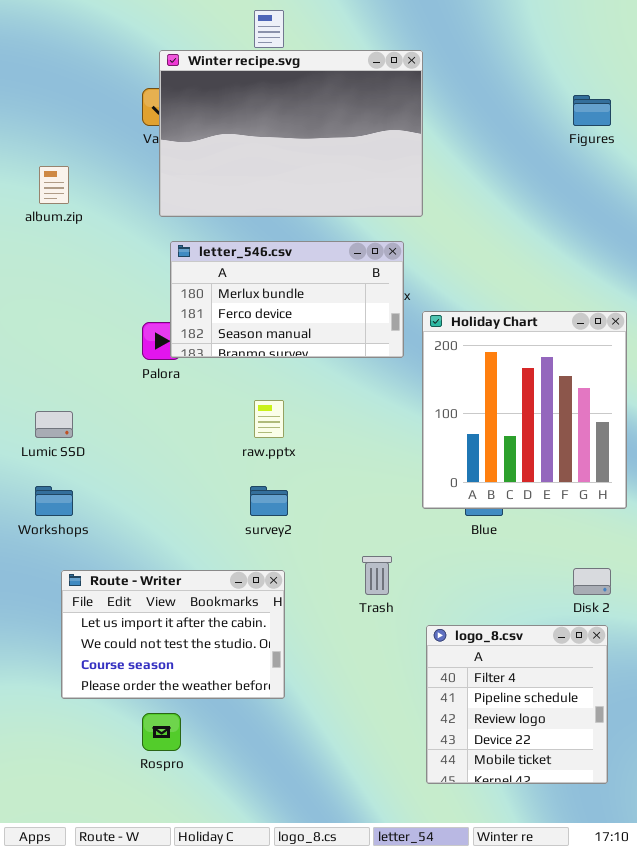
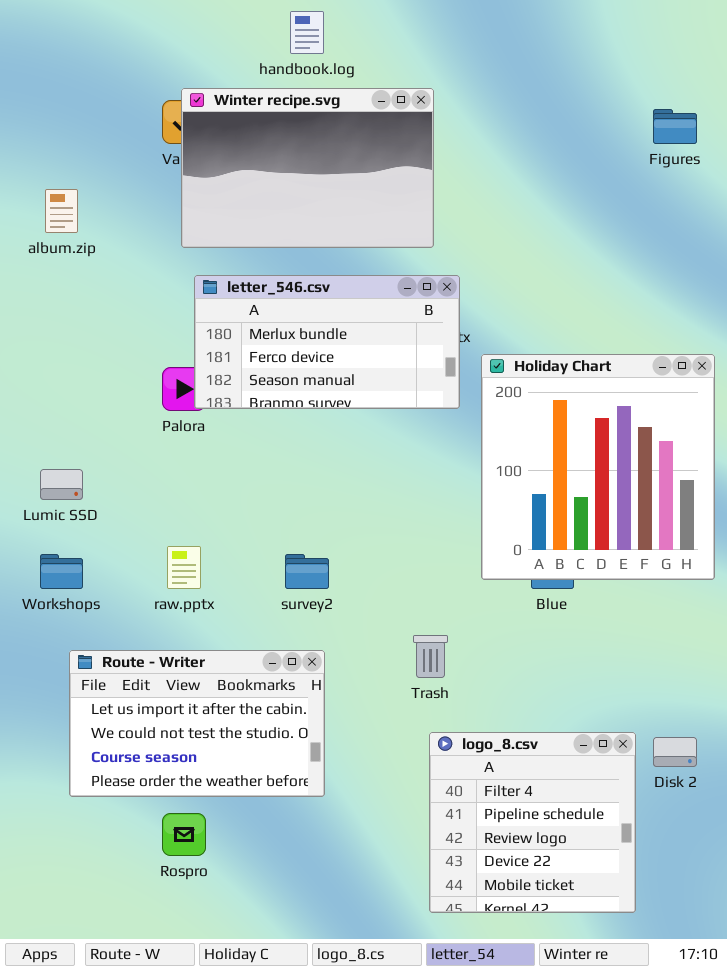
Winter recipe.svg: [159,50,423,217] -> [181,88,434,248], resized
raw.pptx: [254,400,284,438] -> [167,546,201,589], moved
Disk 2: [573,568,611,595] -> [653,737,697,767], moved
logo_8.csv: [426,625,608,784] -> [429,732,636,913], moved

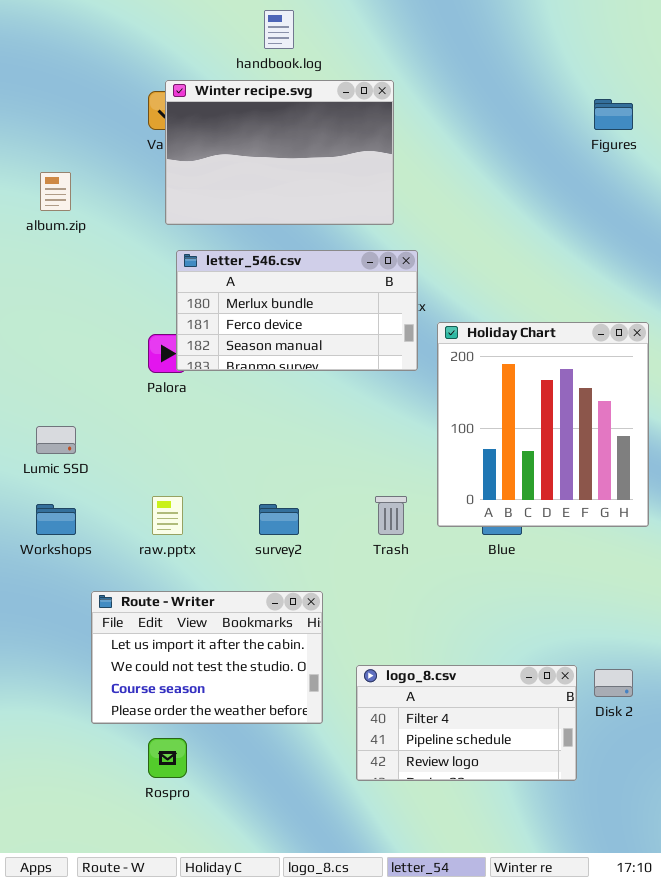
Trash: [413,635,448,678] -> [375,496,407,535], moved
Route - Writer: [69,650,325,797] -> [91,591,323,724], moved
logo_8.csv: [429,732,636,913] -> [356,665,577,781], resized

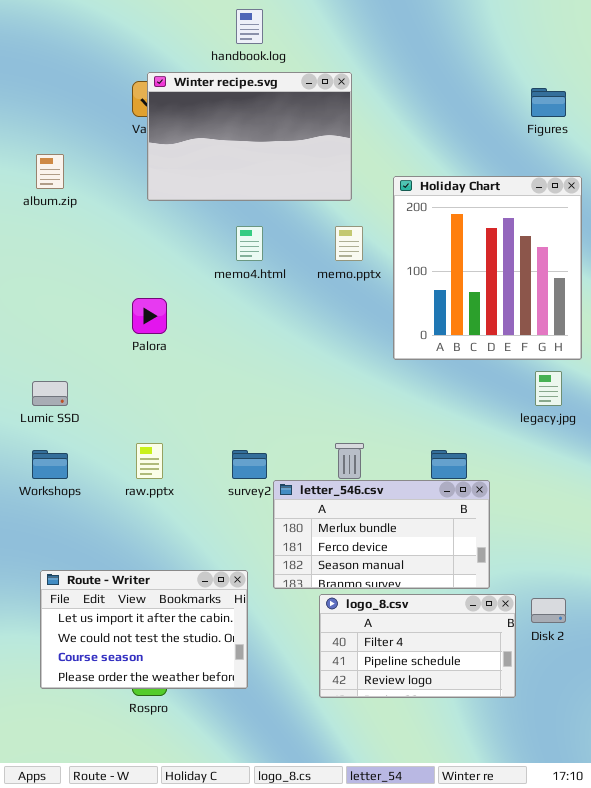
letter_546.csv: [176,250,418,371] -> [273,480,490,589], moved
Holiday Chart: [437,322,649,527] -> [393,176,582,360], moved
Route - Writer: [91,591,323,724] -> [40,570,248,689], moved

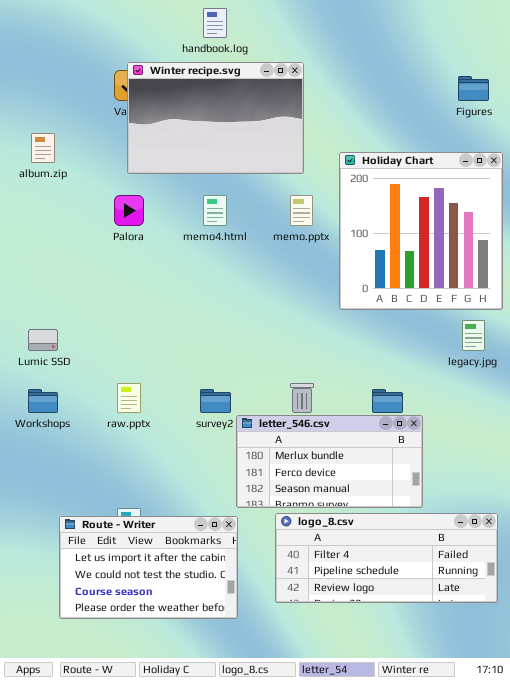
Palora: [132,298,167,334] -> [114,195,144,226], moved
Route - Writer: [40,570,248,689] -> [59,516,238,619], moved
logo_8.csv: [319,594,516,698] -> [275,513,498,603], resized

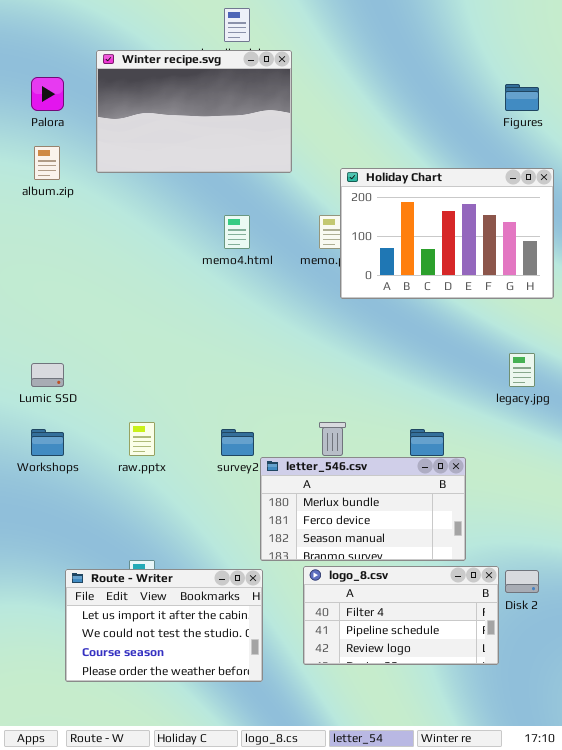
Winter recipe.svg: [127,62,304,174] -> [96,50,292,173], moved
Holiday Chart: [339,152,503,310] -> [340,168,554,299], resized
Palora: [114,195,144,226] -> [31,77,64,111], moved
logo_8.csv: [275,513,498,603] -> [303,566,499,665], resized

